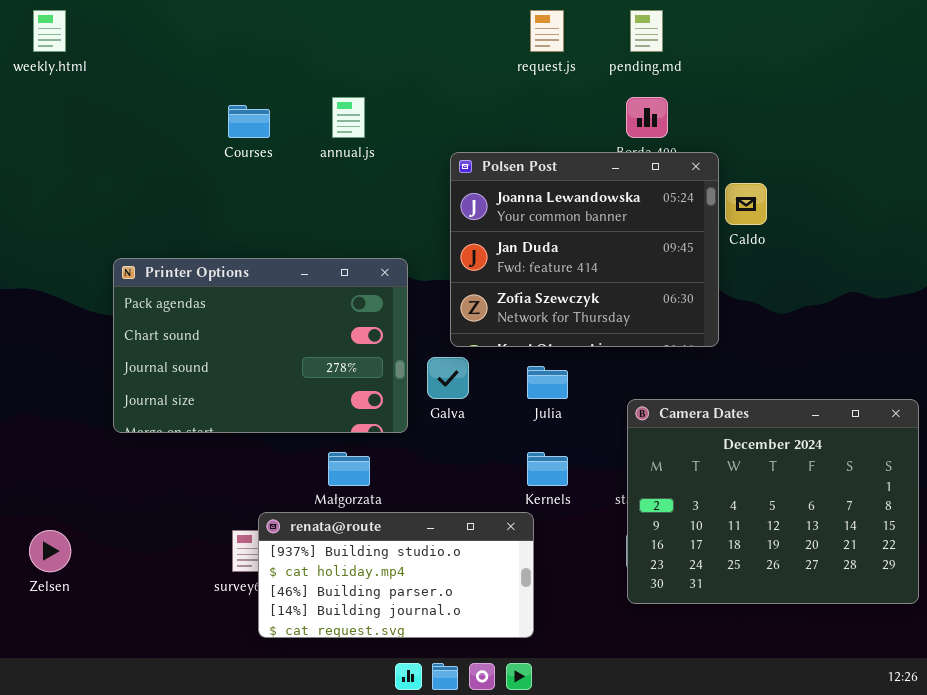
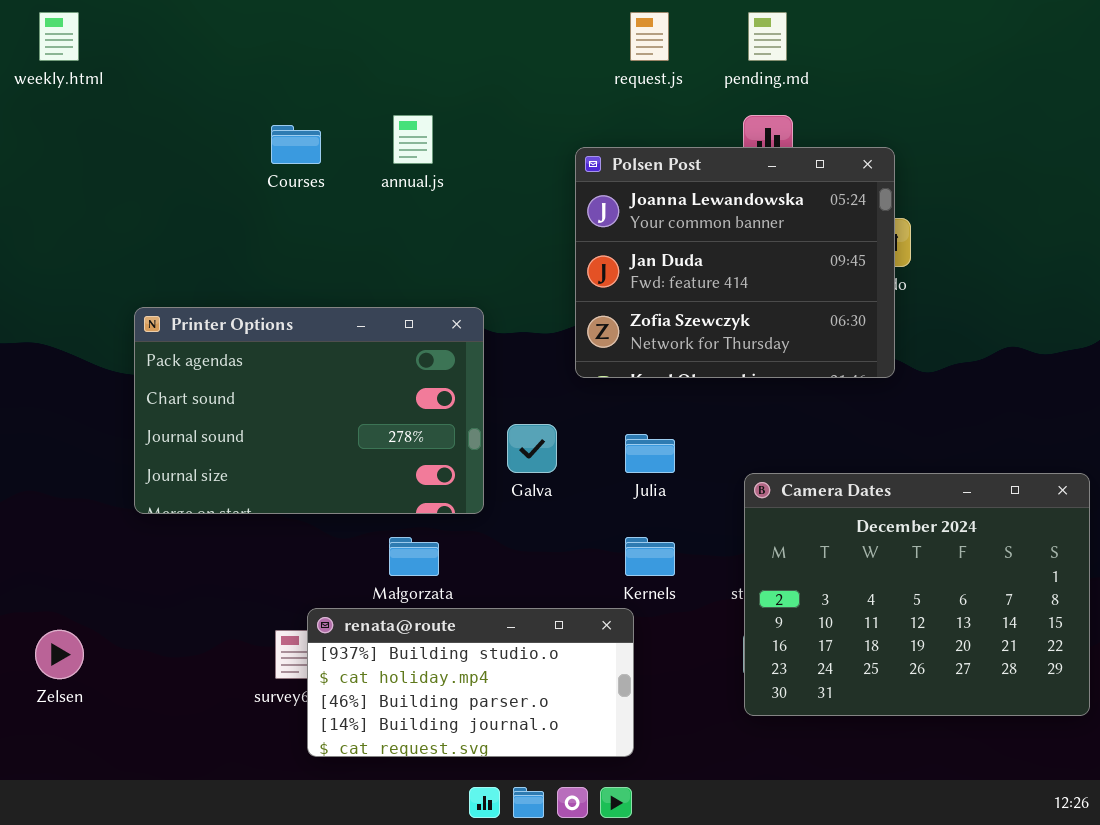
Polsen Post: [450,152,719,347] -> [575,147,895,378], moved

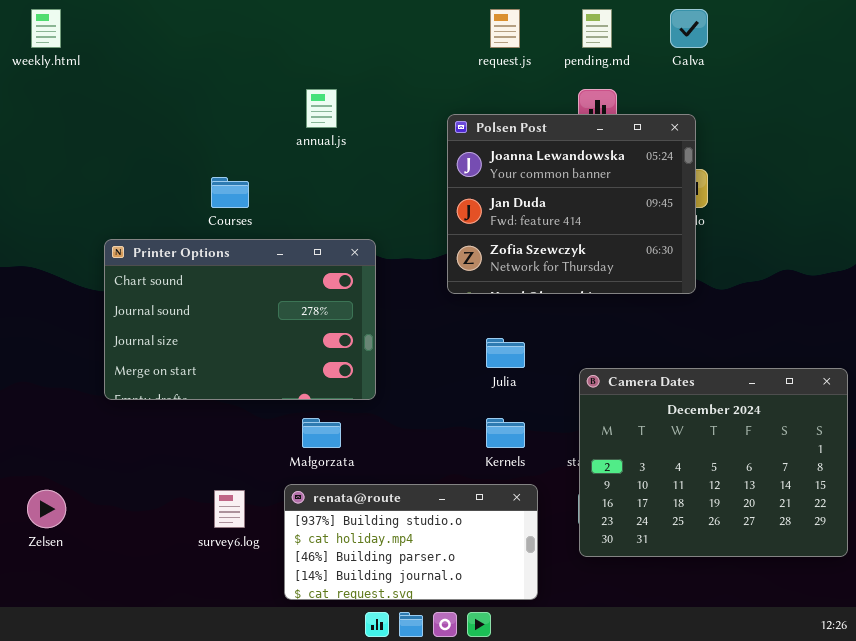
Courses: [271,125,321,164] -> [211,177,249,208], moved
Printer Options: [134,307,484,514] -> [104,239,376,400], scrolled down 1 row
Galva: [507,424,557,473] -> [670,9,708,48], moved
renata@route: [307,608,634,757] -> [284,484,538,600], moved

